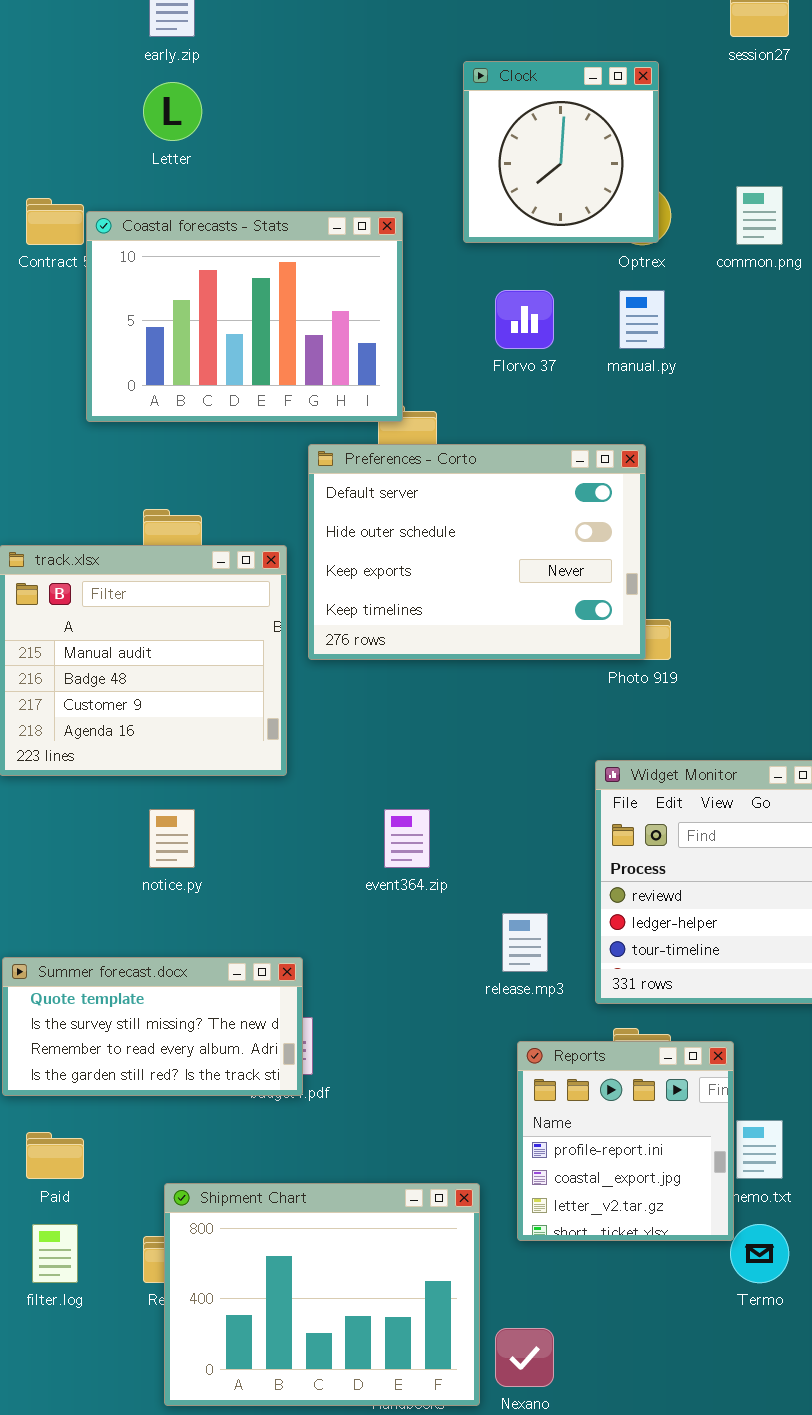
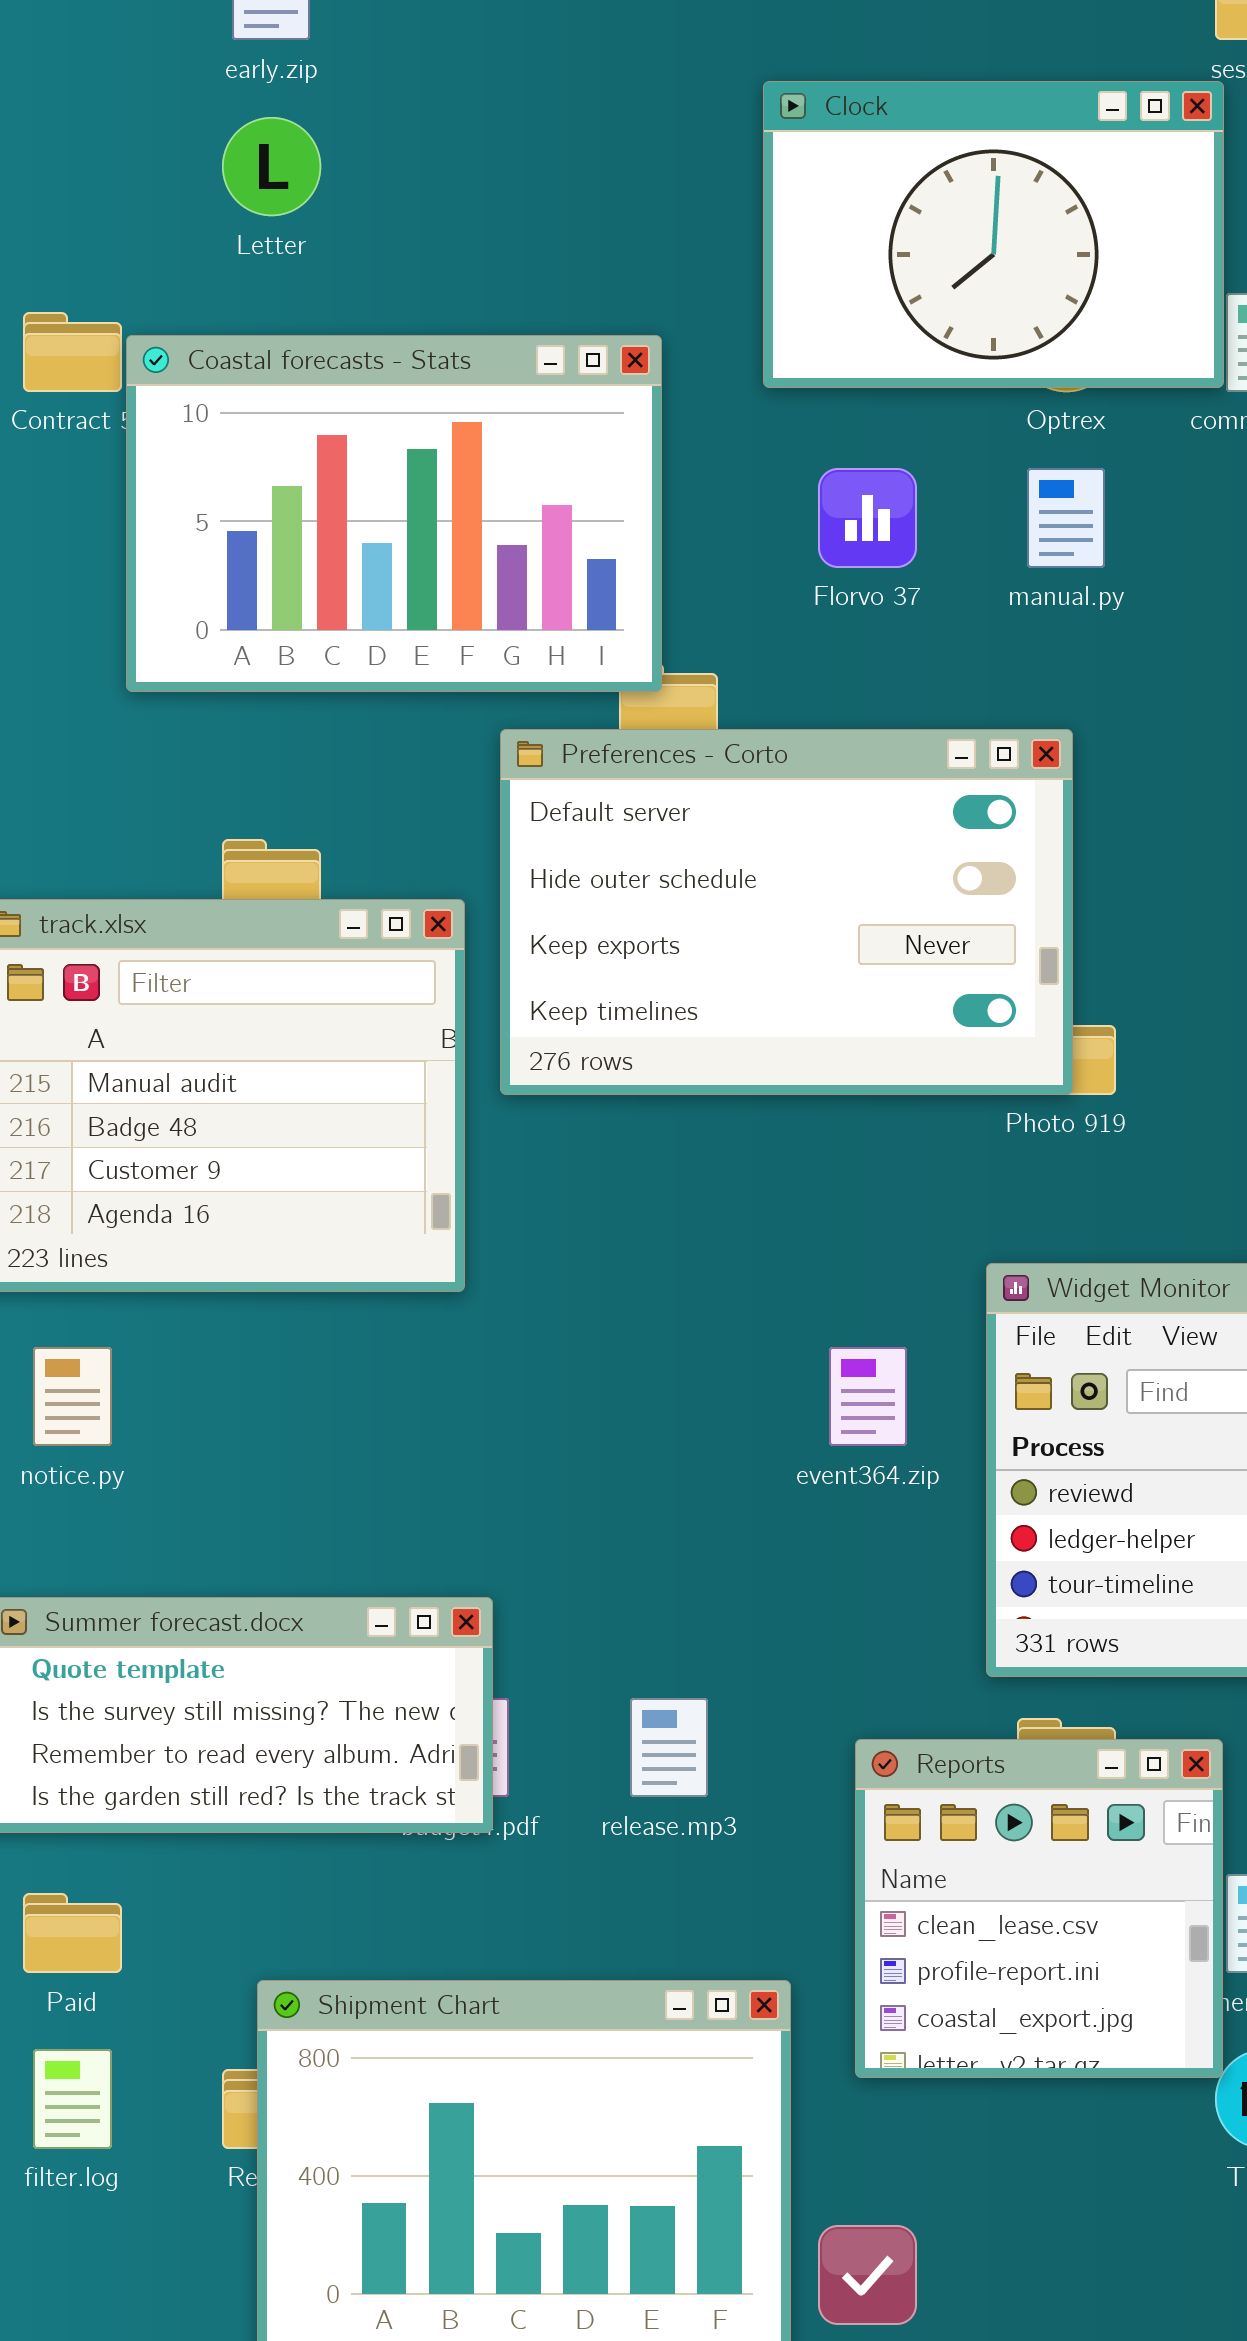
Clock: [463,61,659,243] -> [763,81,1224,388], resized
notice.py: [149,809,195,868] -> [33,1347,112,1446], moved
event364.zip: [384,809,430,868] -> [829,1347,907,1446], moved
release.mp3: [502,913,548,972] -> [630,1698,708,1797], moved
Reports: [517,1041,734,1241] -> [855,1739,1223,2078], scrolled up 1 row

